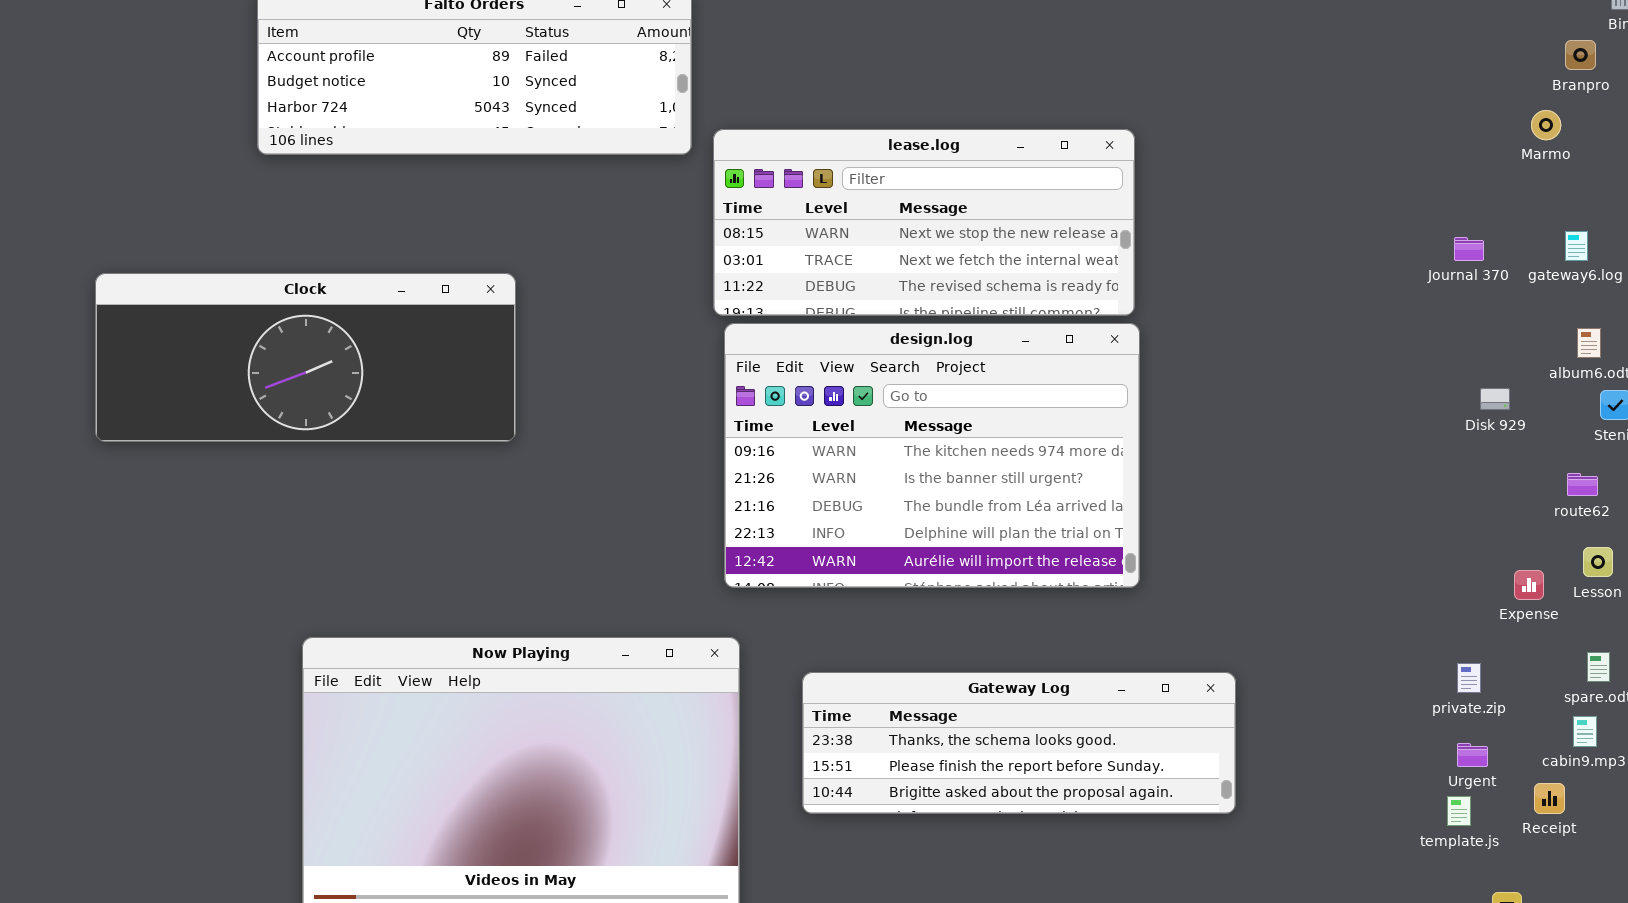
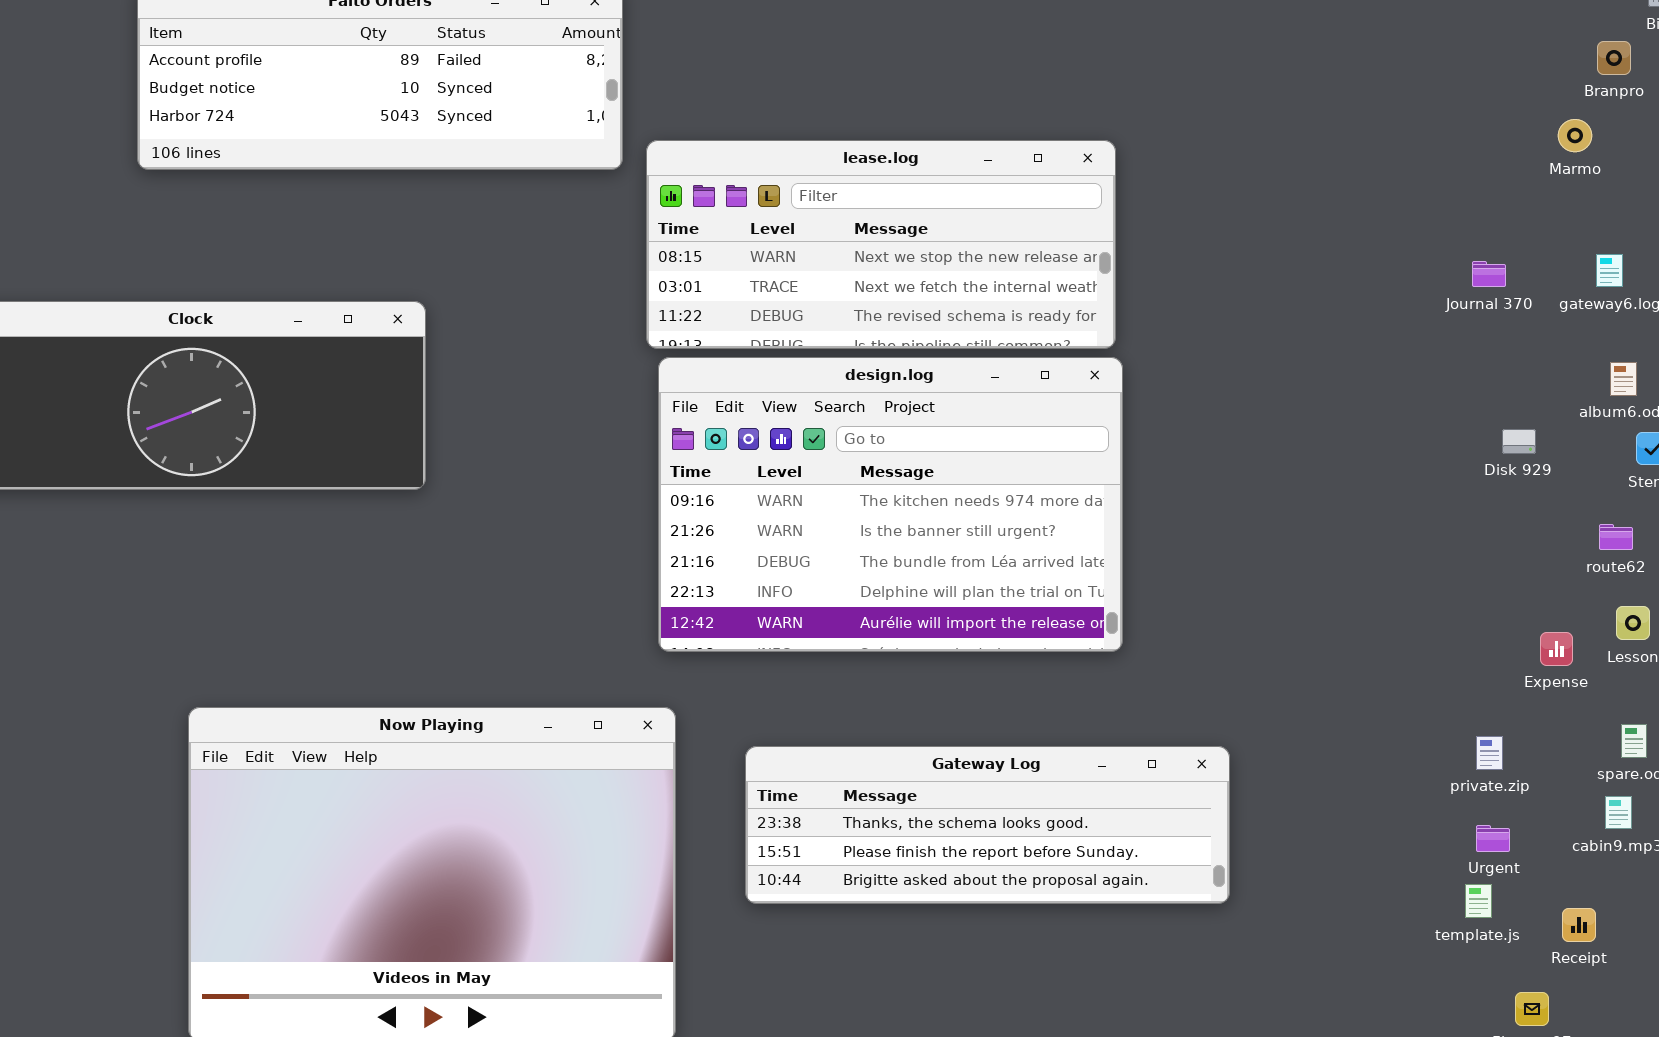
Receipt: [1534,783,1565,814] -> [1562,908,1596,942], moved

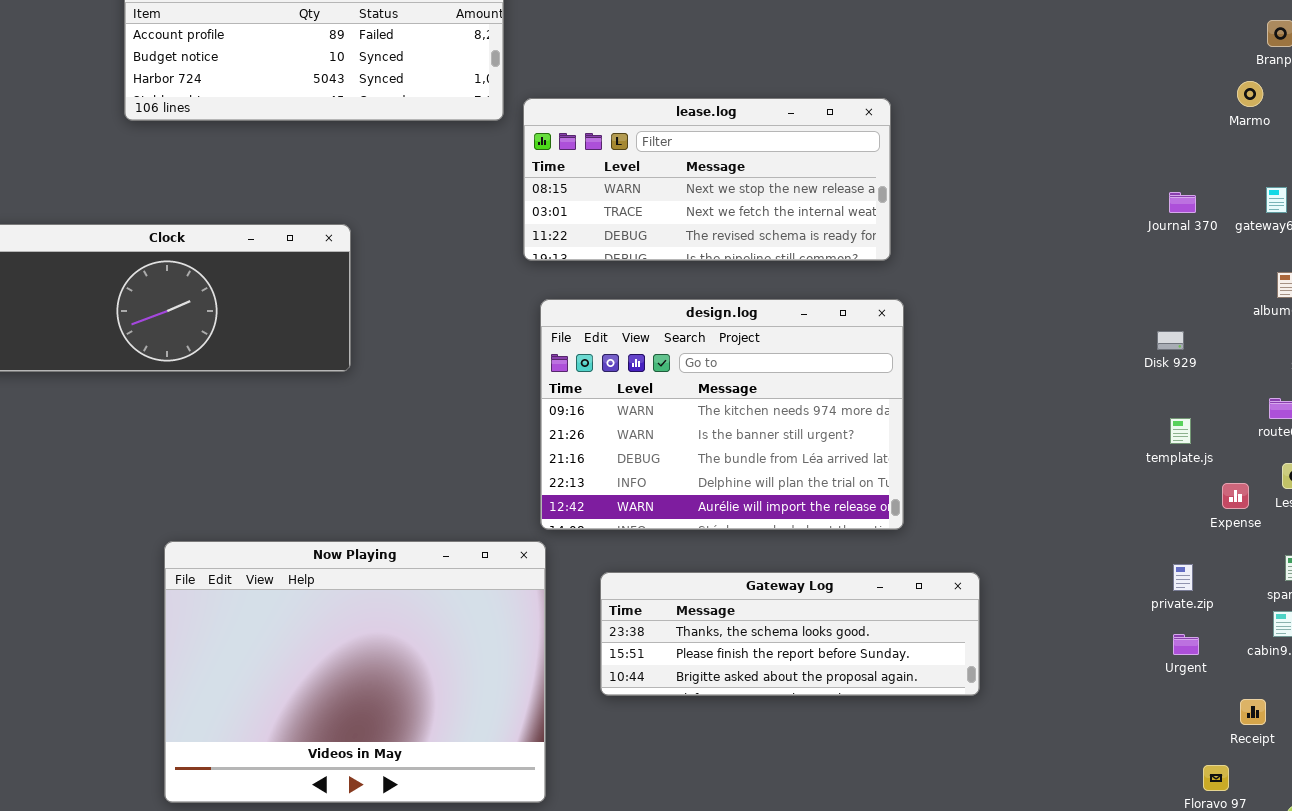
design.log: [658,357,1123,652] -> [540,299,904,530], moved
Disk 929: [1502,429,1536,454] -> [1157,331,1184,350], moved
template.js: [1465,884,1492,918] -> [1170,418,1191,444], moved

